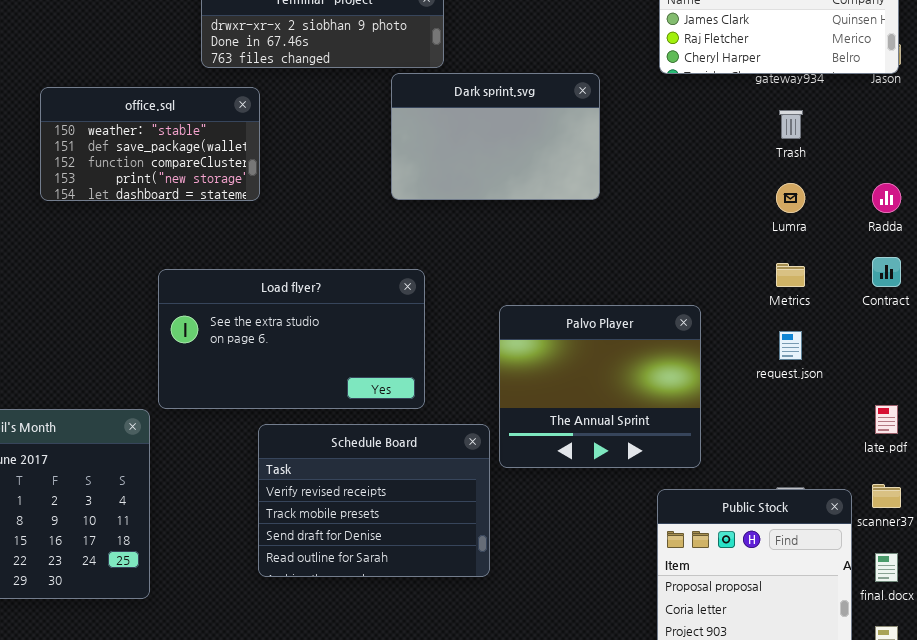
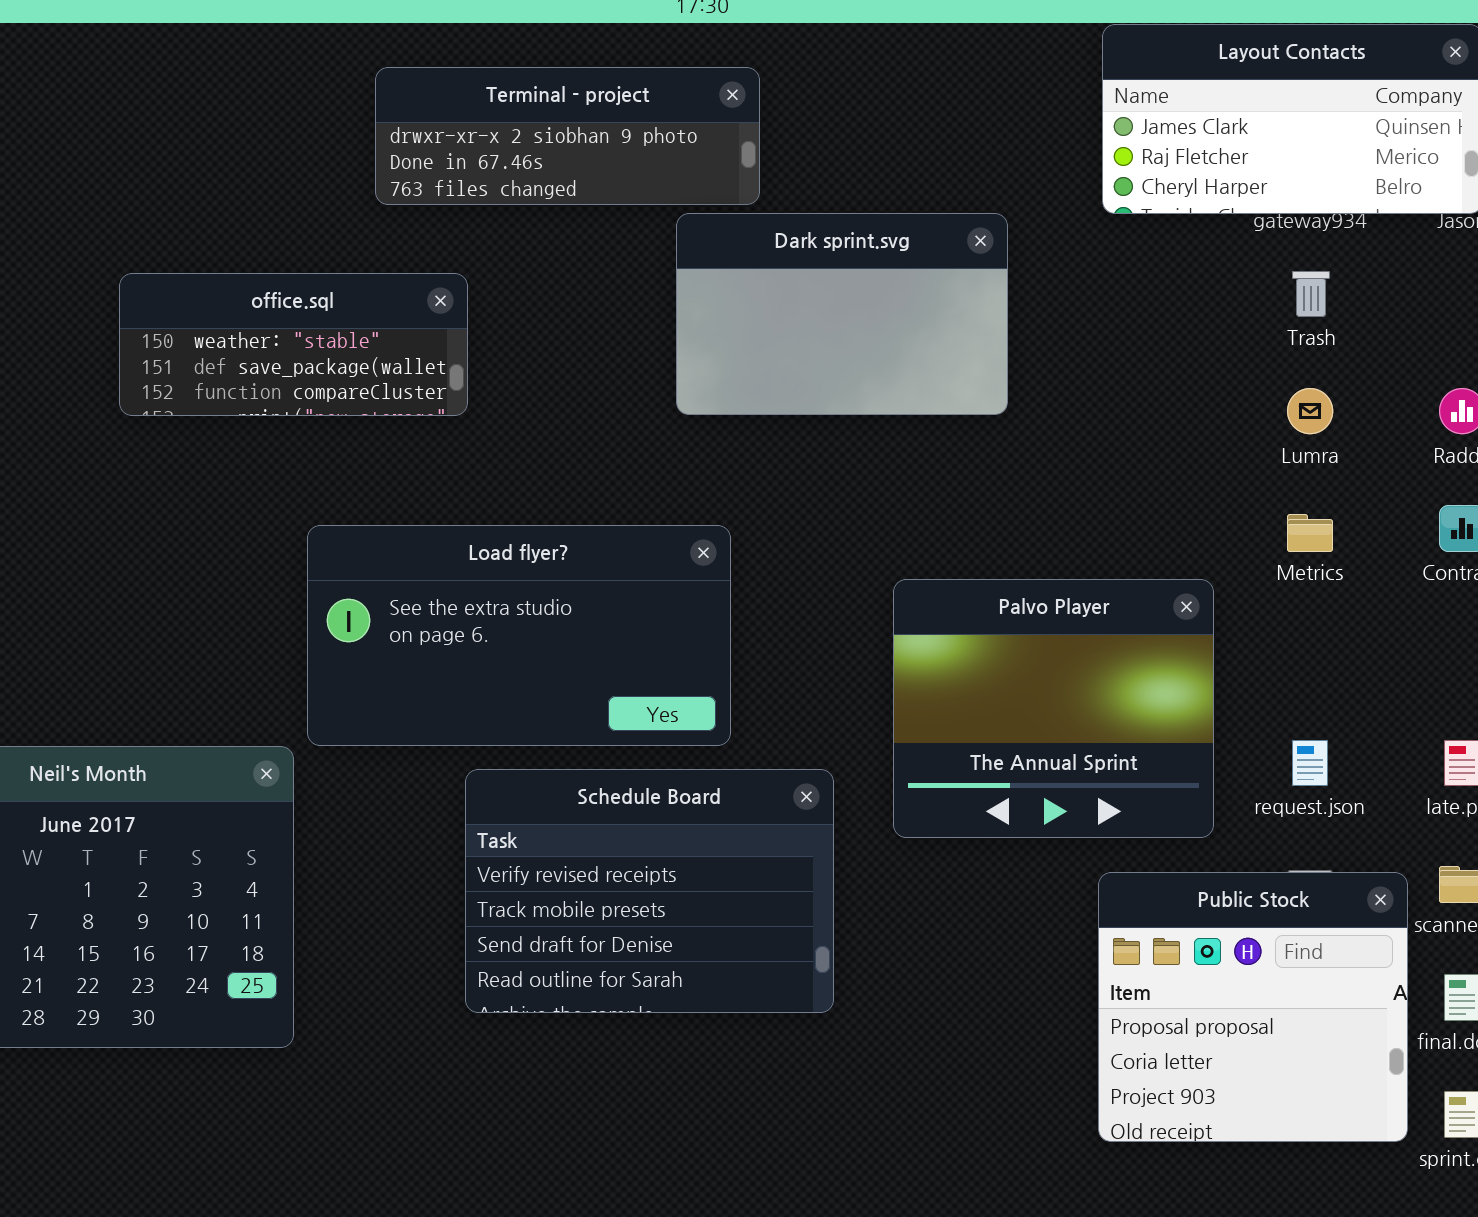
office.sql: [40,87,260,201] -> [119,273,468,416], resized
Palvo Player: [499,305,701,468] -> [893,579,1214,838], moved
request.json: [779,331,802,360] -> [1292,740,1328,786], moved

